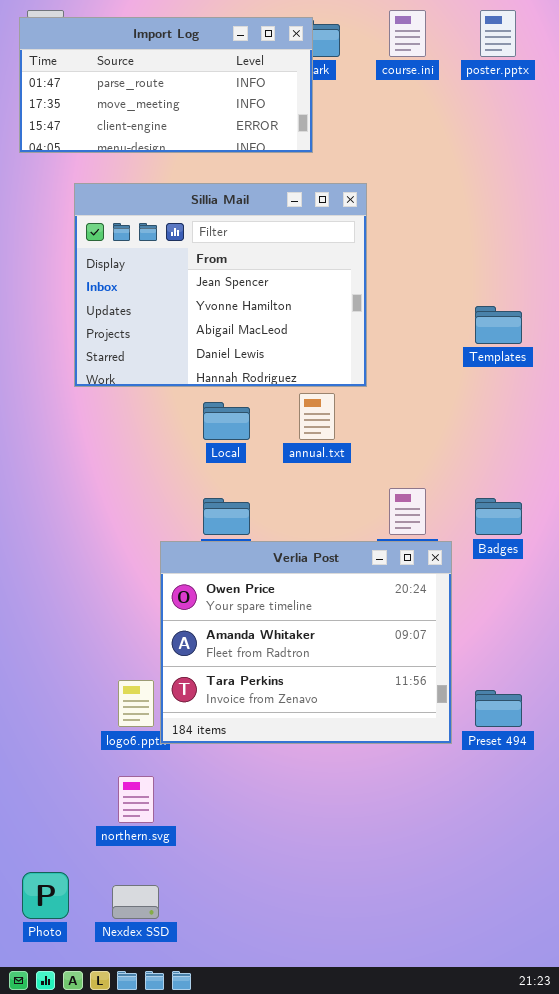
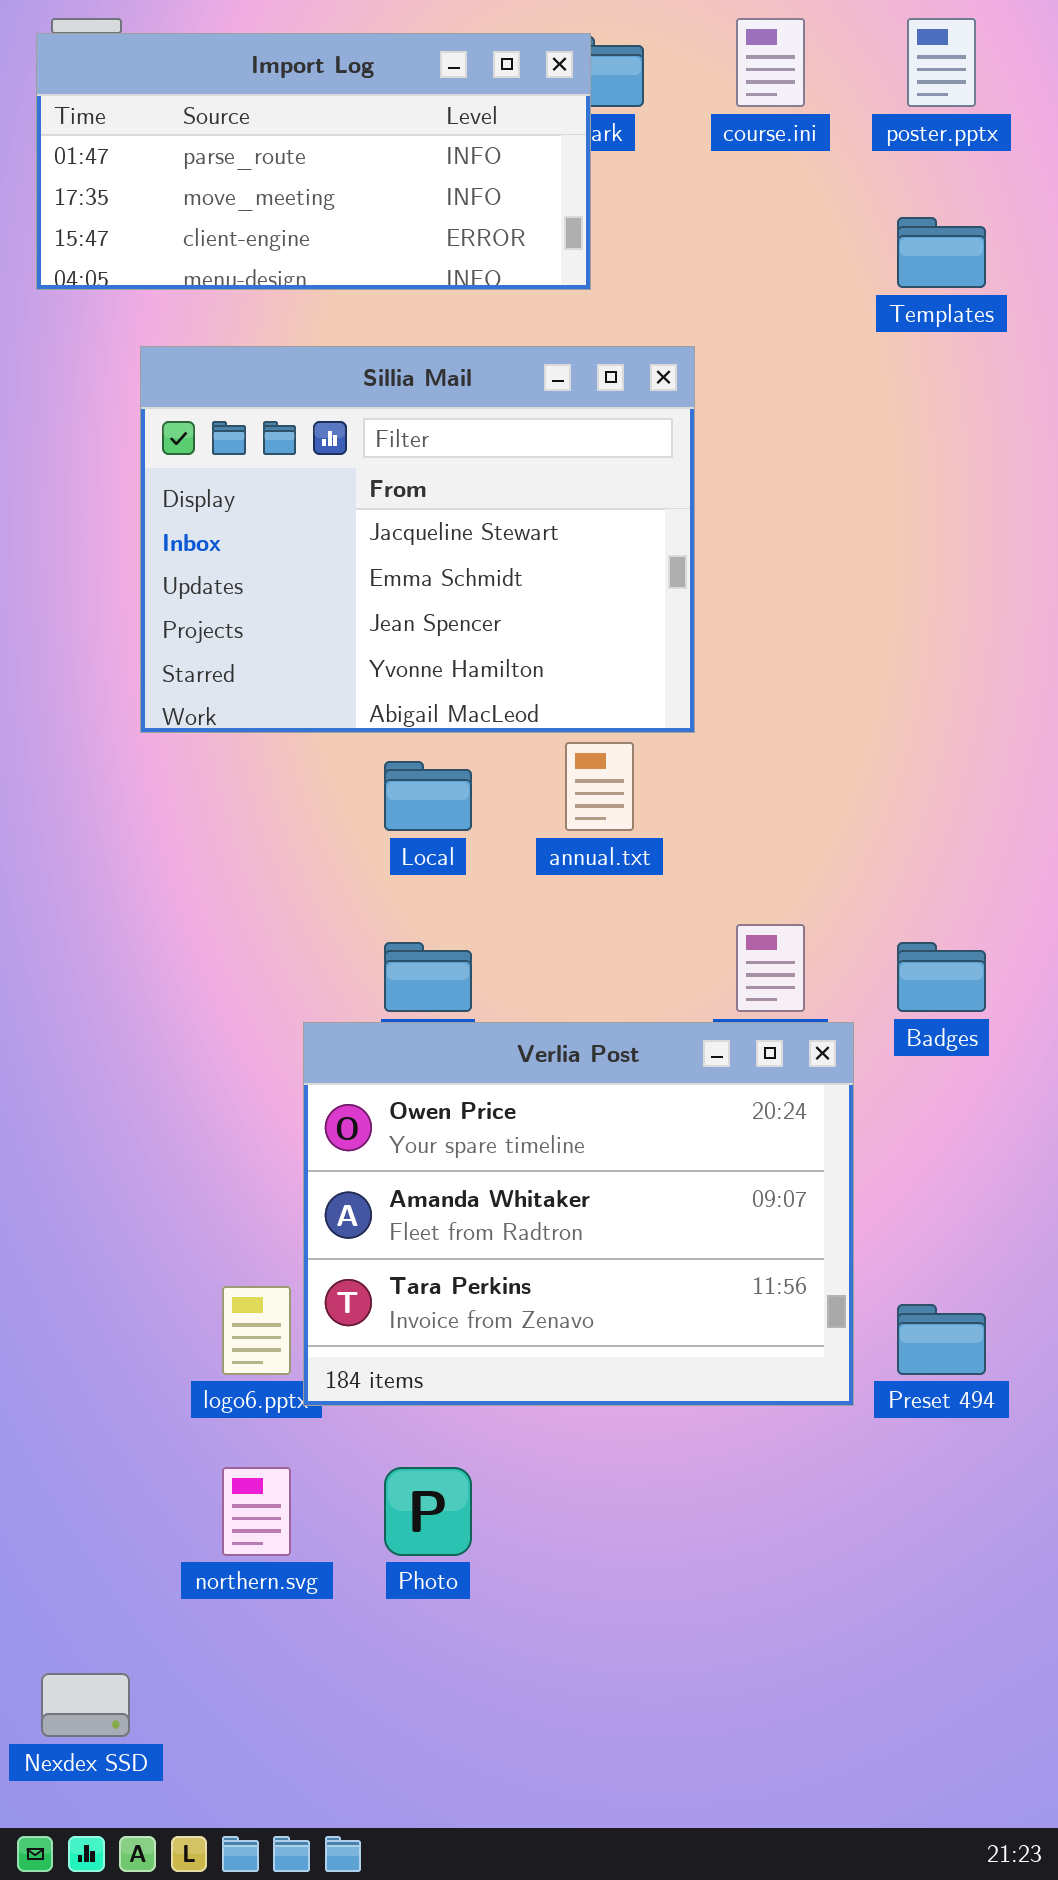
Sillia Mail: [74,183,367,387] -> [140,346,695,733], scrolled up 2 rows
Templates: [475,306,522,344] -> [897,217,986,288], moved
Photo: [22,872,69,919] -> [384,1467,472,1556], moved
Nexdex SSD: [112,885,159,919] -> [41,1673,130,1737], moved

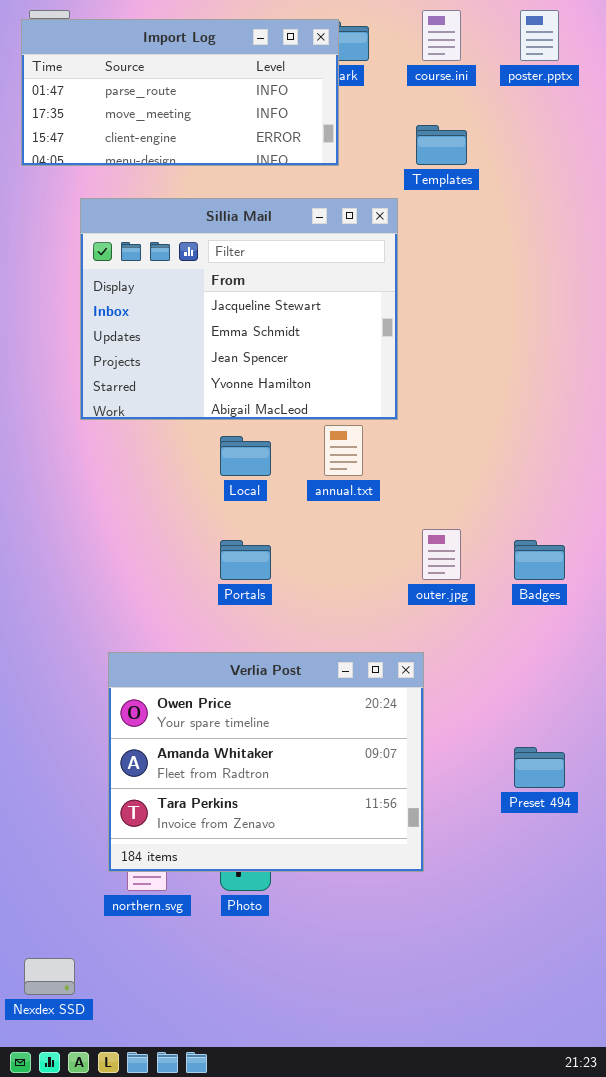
Templates: [897,217,986,288] -> [416,125,467,165], moved
Verlia Post: [303,1022,854,1406] -> [108,652,424,872], moved

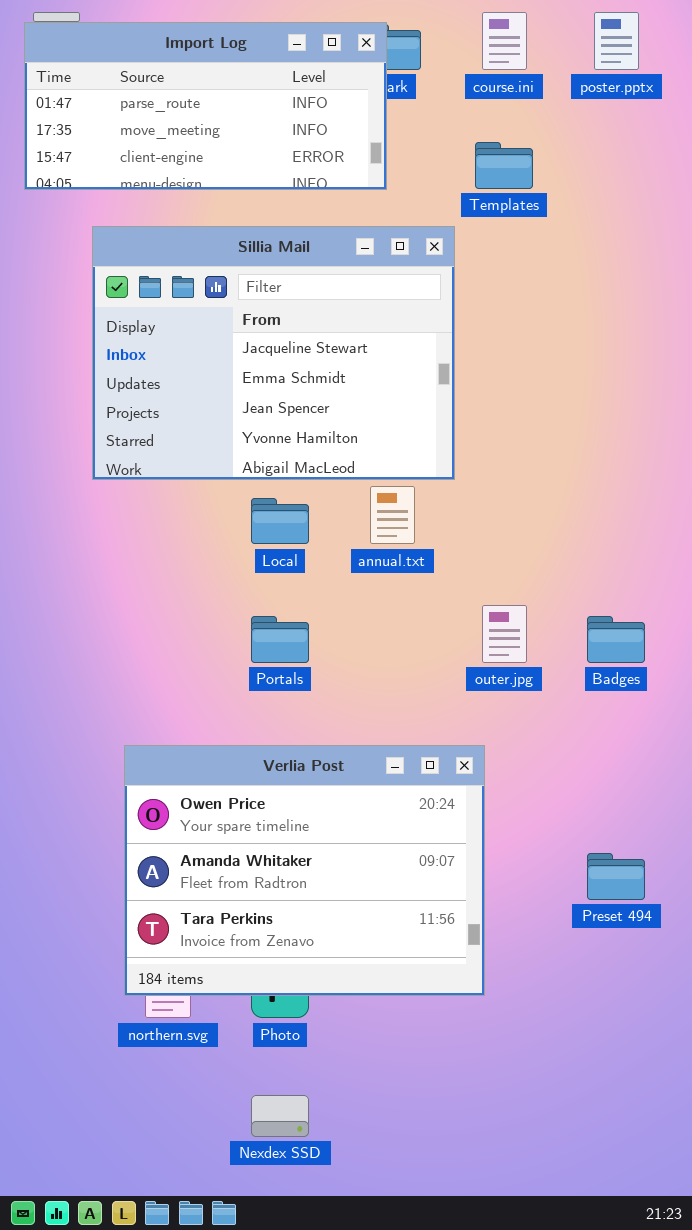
Nexdex SSD: [24,958,75,995] -> [251,1095,309,1137], moved

